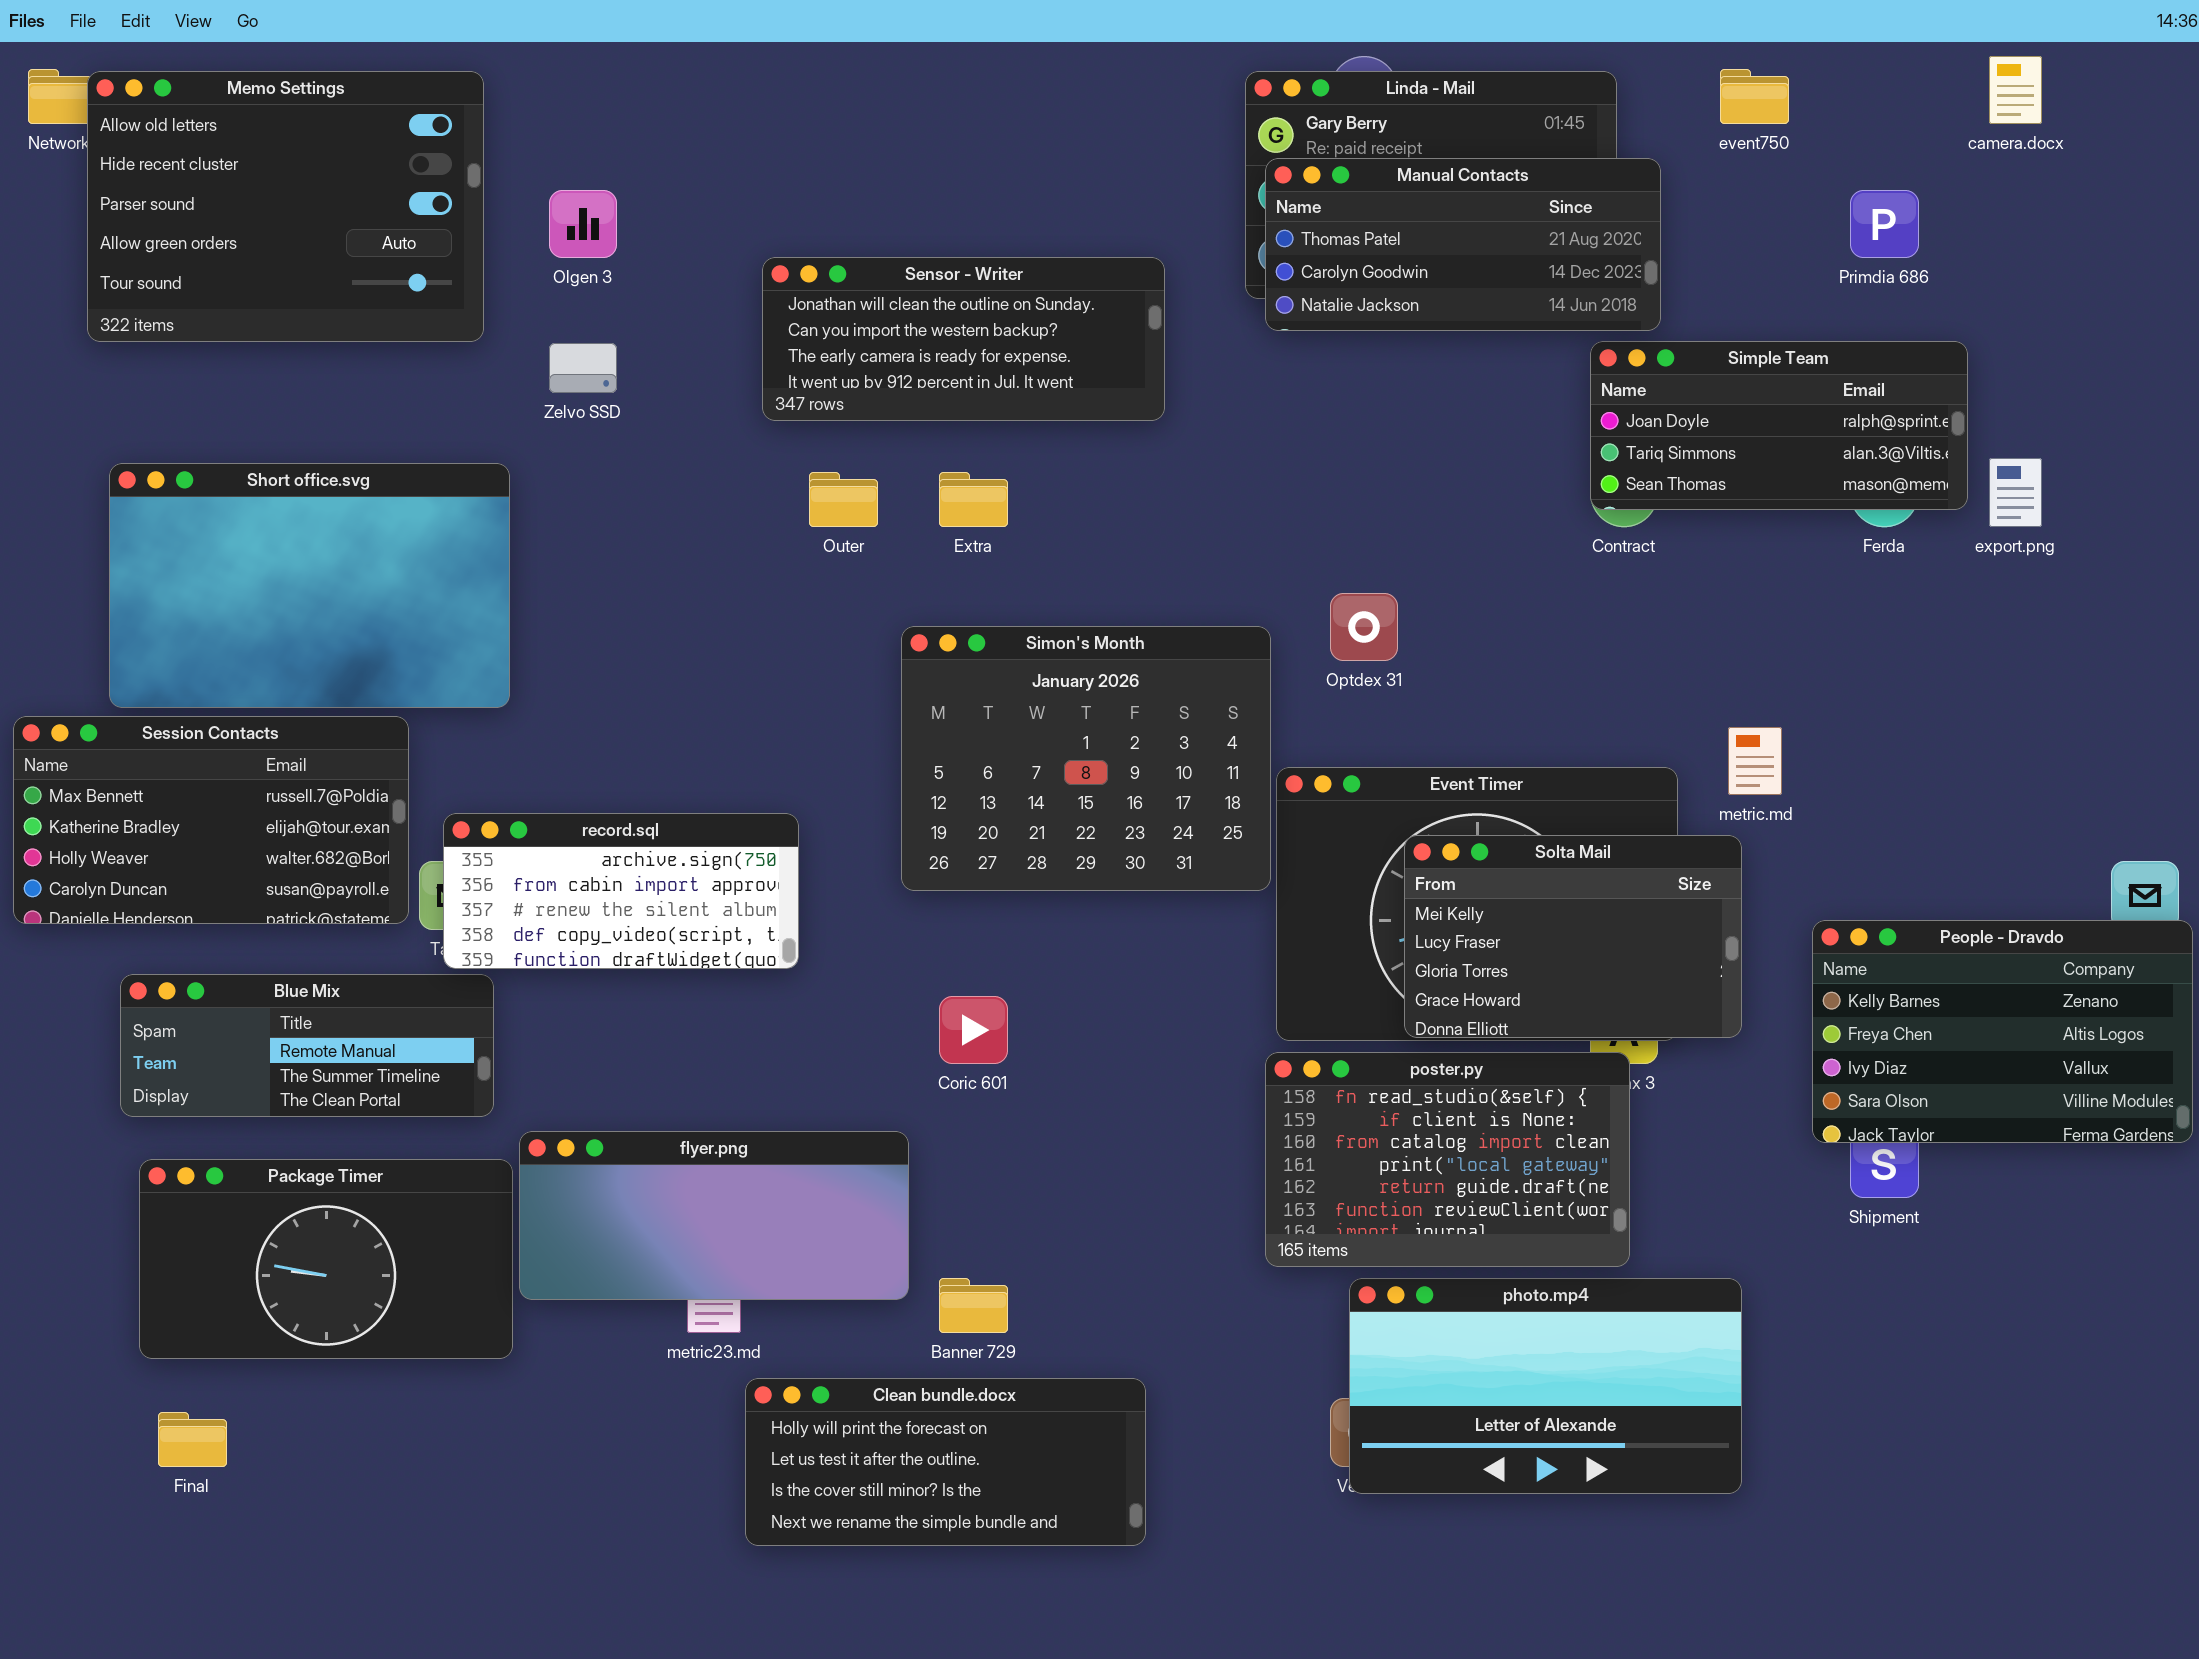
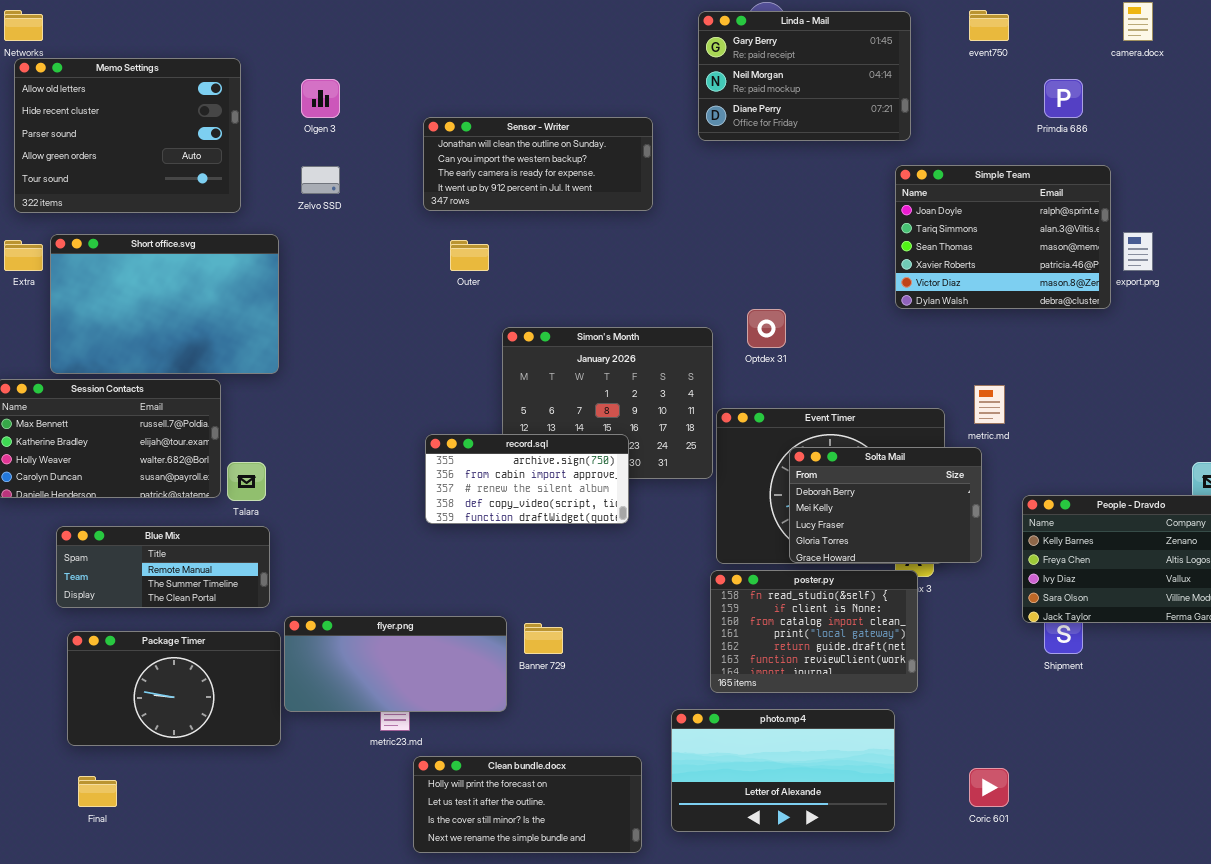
Memo Settings: [87,71,484,342] -> [14,58,241,213], moved
Manual Contacts: [1265,158,1661,331] -> none, closed
Simple Team: [1590,341,1968,510] -> [895,165,1111,309], resized
Extra: [939,472,1008,527] -> [4,240,43,271], moved
record.sql: [443,813,799,969] -> [425,434,629,524], moved
Solta Mail: [1404,835,1742,1038] -> [789,447,982,563], scrolled up 1 row
Coric 601: [939,996,1008,1064] -> [969,768,1009,807], moved
Banner 729: [939,1278,1008,1333] -> [524,623,563,654], moved
photo.mp4: [1349,1278,1742,1494] -> [671,709,895,832], moved

